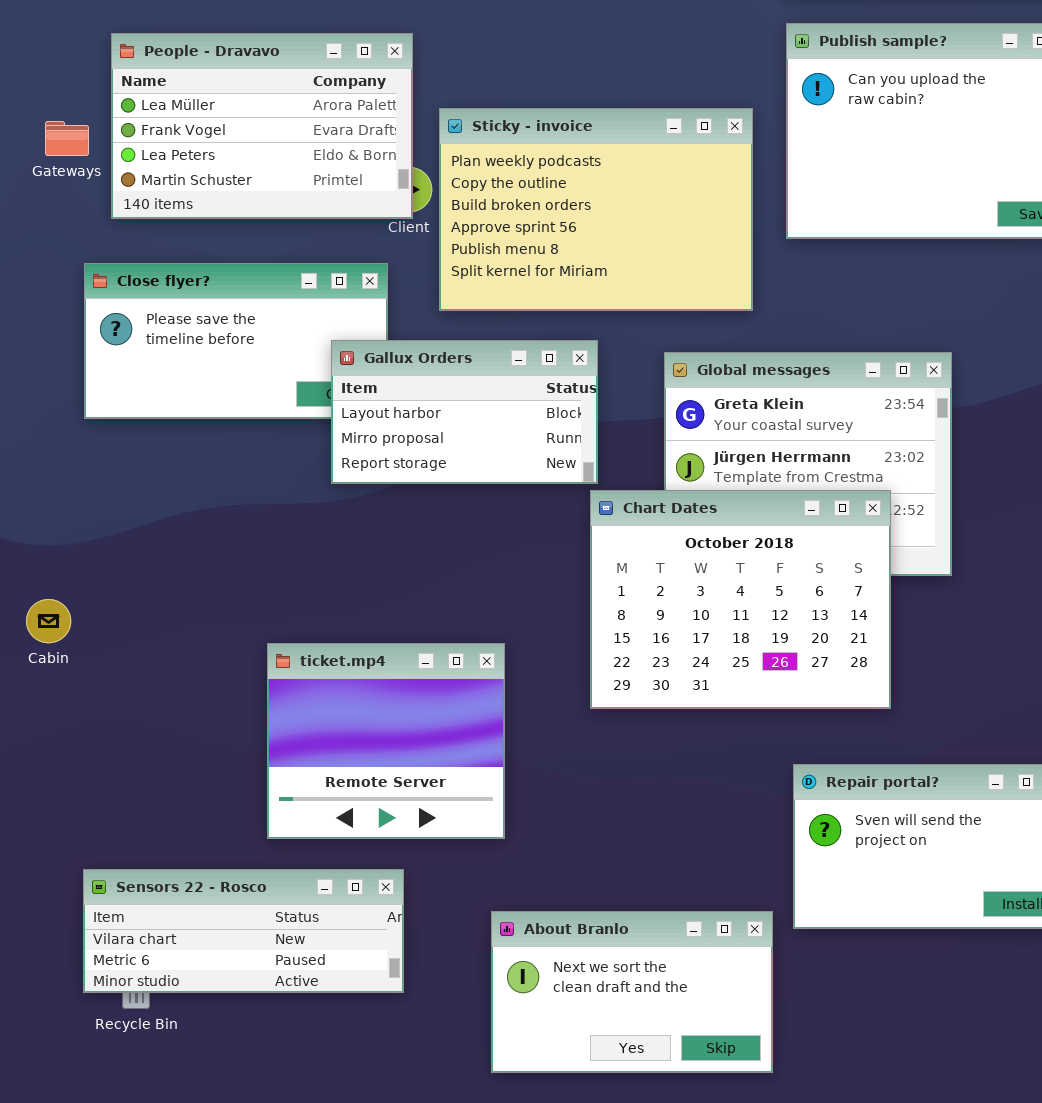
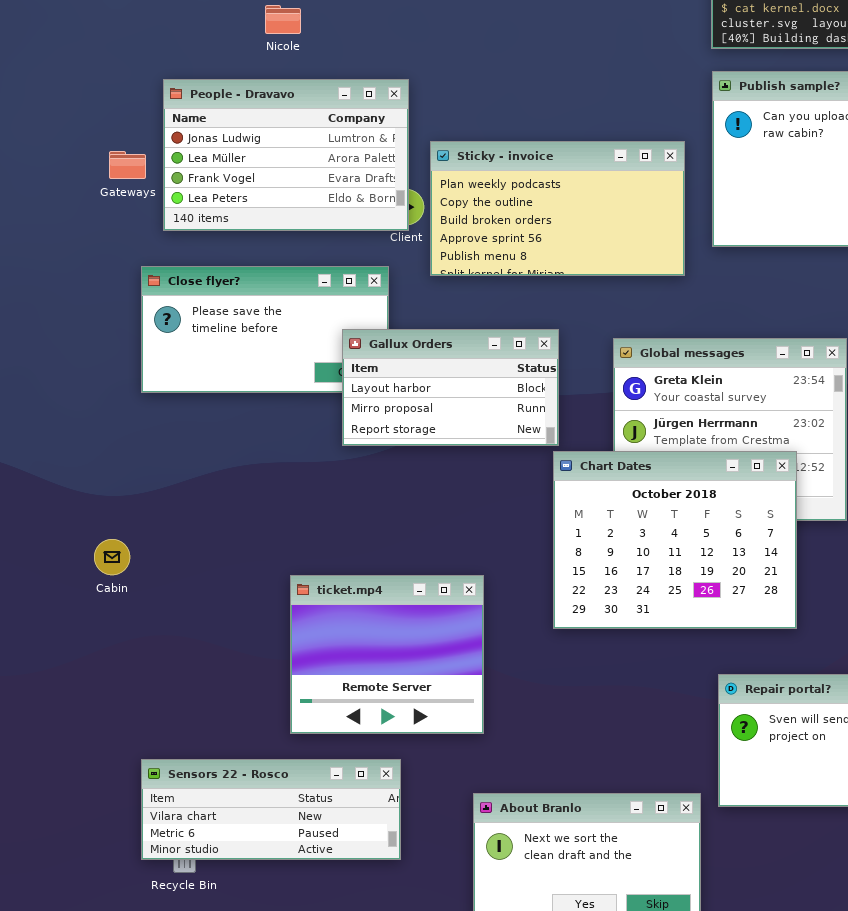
People - Dravavo: [111,33,413,219] -> [163,79,409,231], scrolled up 1 row
Sticky - invoice: [439,108,753,311] -> [430,141,685,276], resized

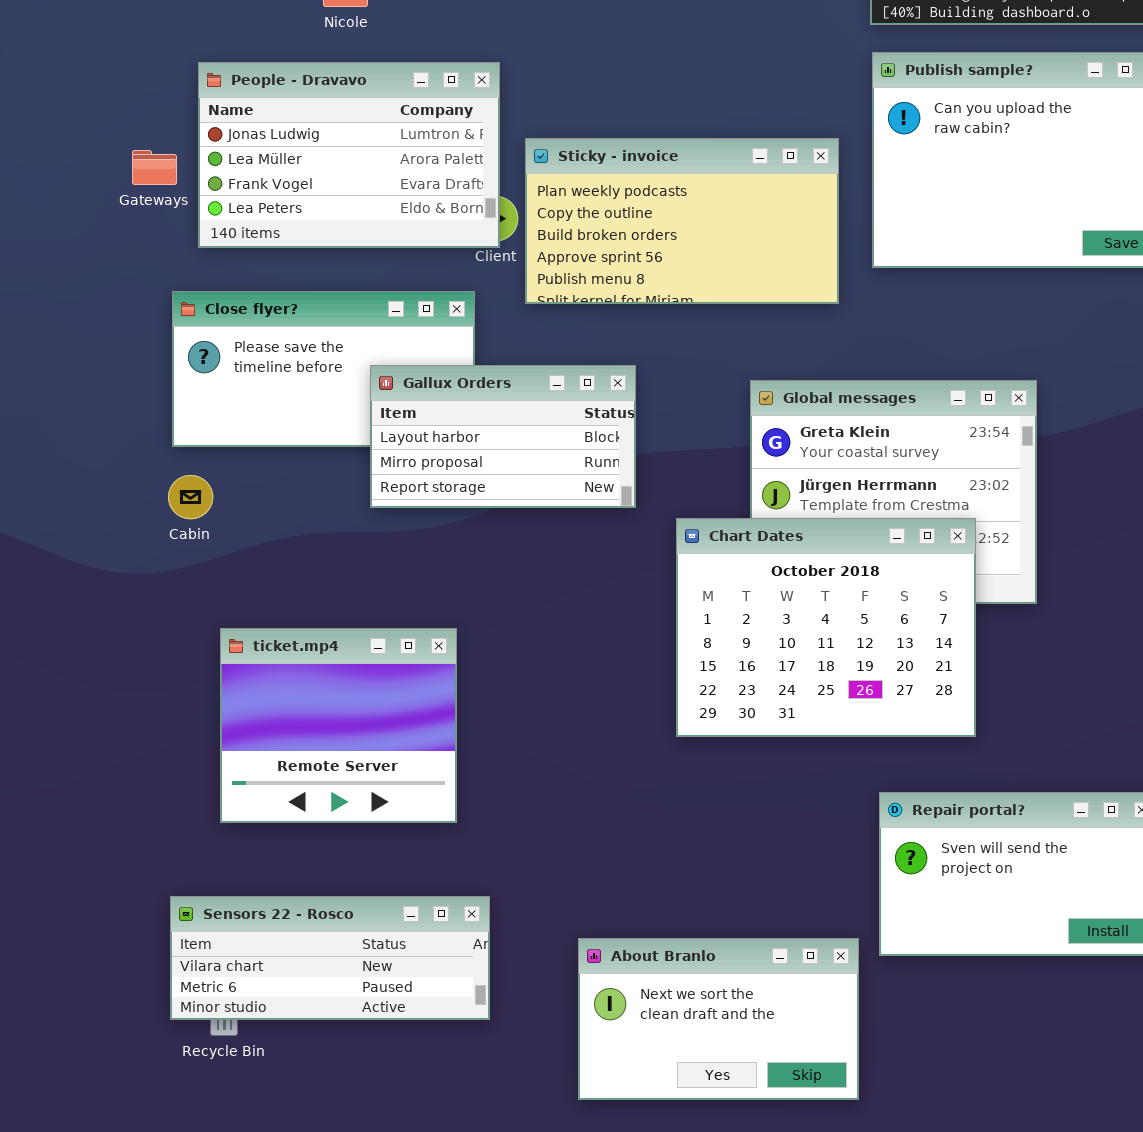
Gallux Orders: [342,329,559,446] -> [370,365,636,508], moved
Cabin: [94,539,130,575] -> [168,475,213,519], moved
ticket.mp4: [290,575,484,734] -> [220,628,457,823], moved

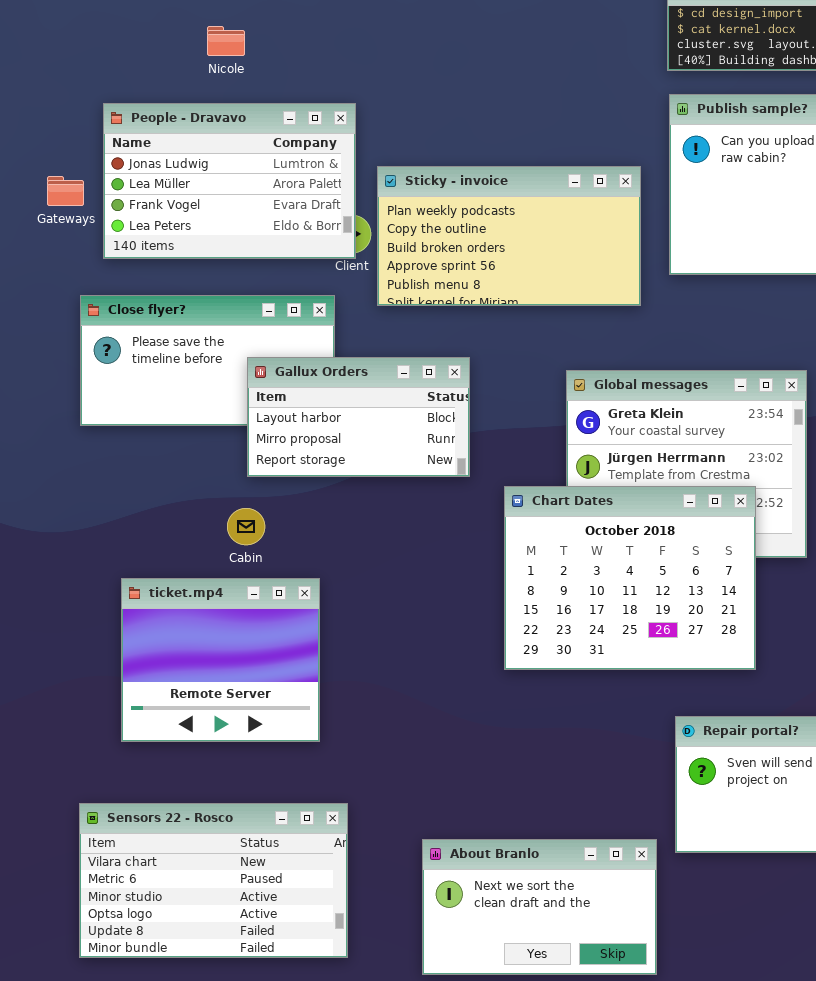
Cabin: [168,475,213,519] -> [227,508,265,545], moved
Sensors 22 - Rosco: [170,896,490,1020] -> [79,803,348,958], resized

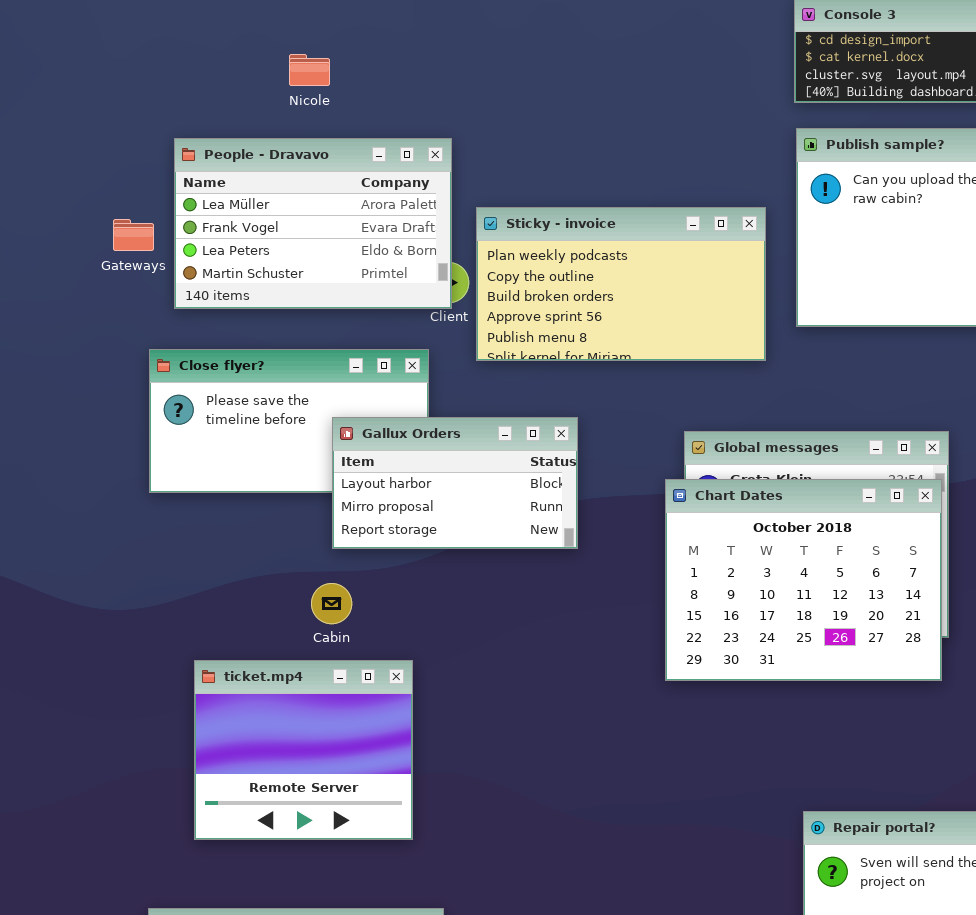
People - Dravavo: [103,103,356,259] -> [174,138,452,309], scrolled down 1 row
Chart Dates: [504,486,756,670] -> [665,479,942,681], moved

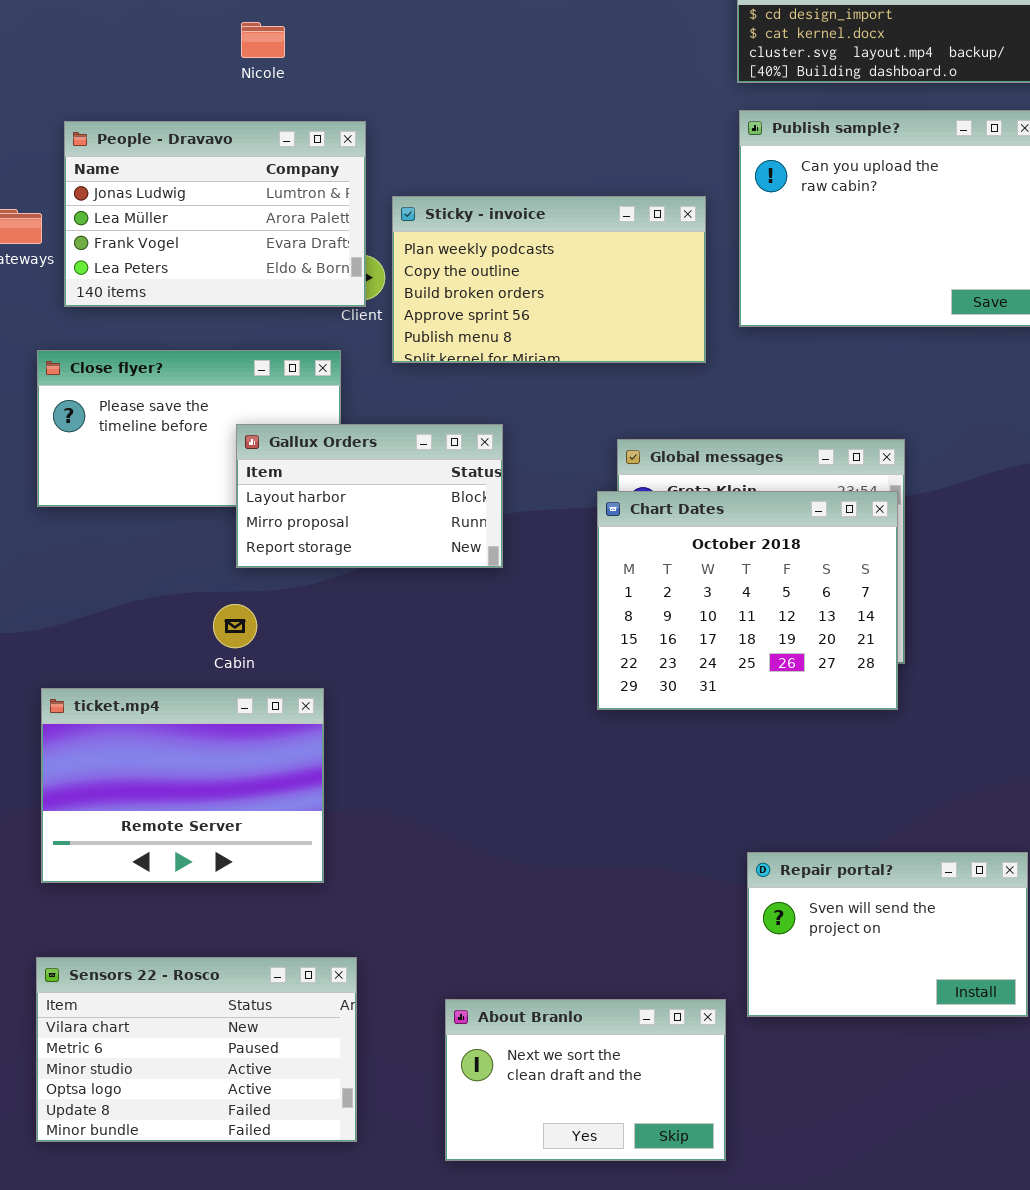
Nicole: [289,54,330,86] -> [241,22,285,58], moved
People - Dravavo: [174,138,452,309] -> [64,121,366,307], scrolled up 1 row
ticket.mp4: [194,660,413,840] -> [41,688,324,883], resized

